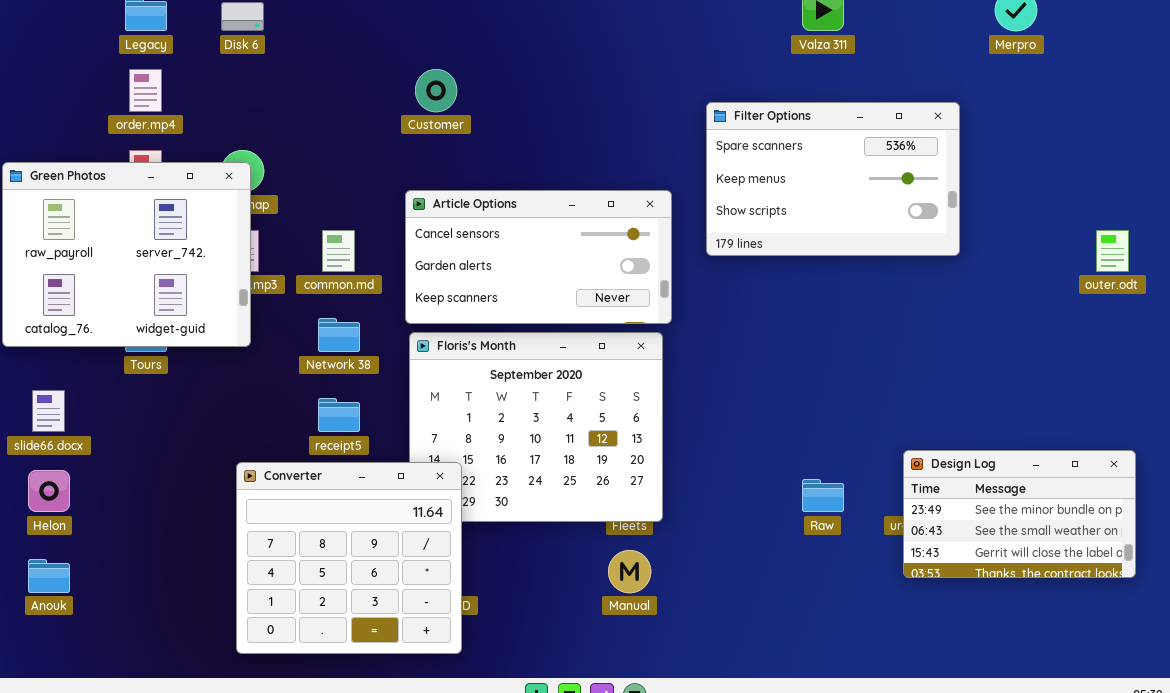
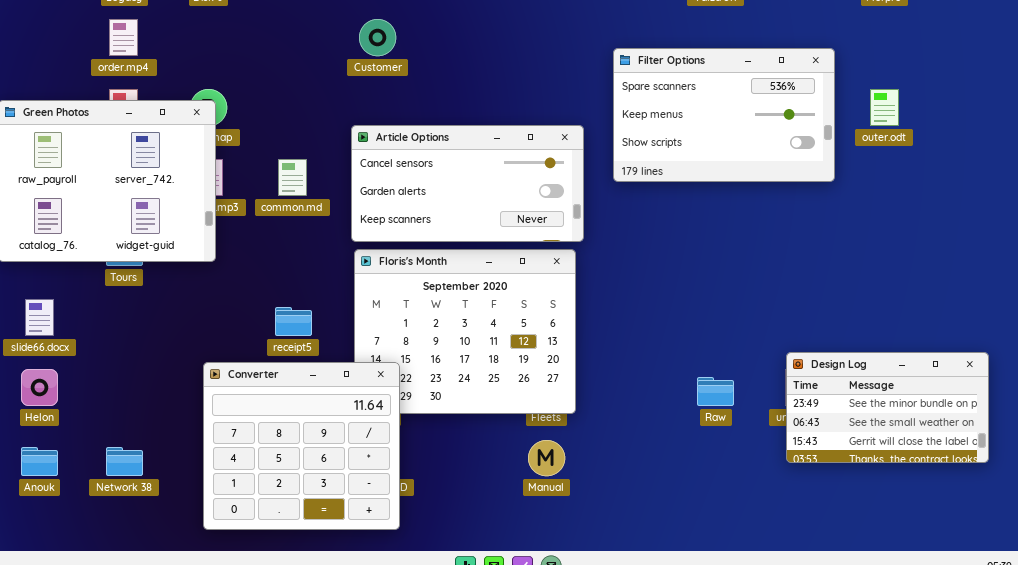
outer.odt: [1096,230,1129,272] -> [870,89,899,126], moved
Network 38: [318,318,360,352] -> [106,447,143,476], moved

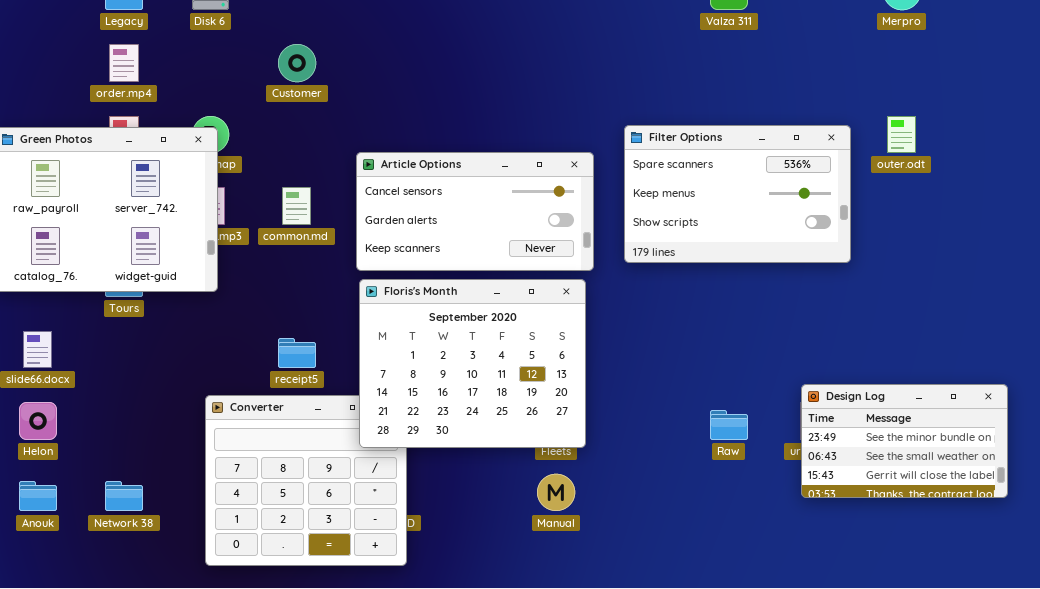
Customer: [359,19,396,56] -> [278,44,316,82], moved
Filter Options: [613,48,835,182] -> [624,125,851,263], moved
Floris's Month: [354,249,576,414] -> [359,279,586,448], raised

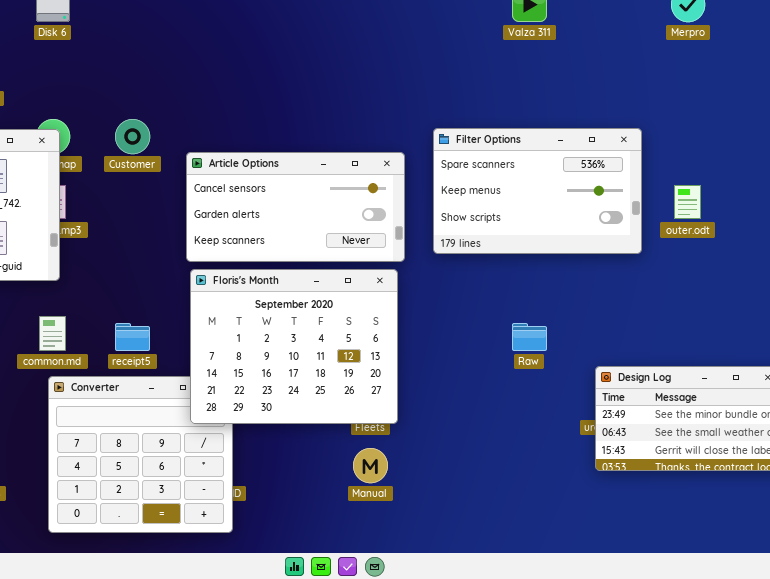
Customer: [278,44,316,82] -> [115,119,150,154], moved
outer.odt: [887,116,916,153] -> [674,185,701,219], moved
common.md: [282,187,311,225] -> [39,316,66,351], moved
Raw: [710,410,748,440] -> [512,323,547,351], moved

